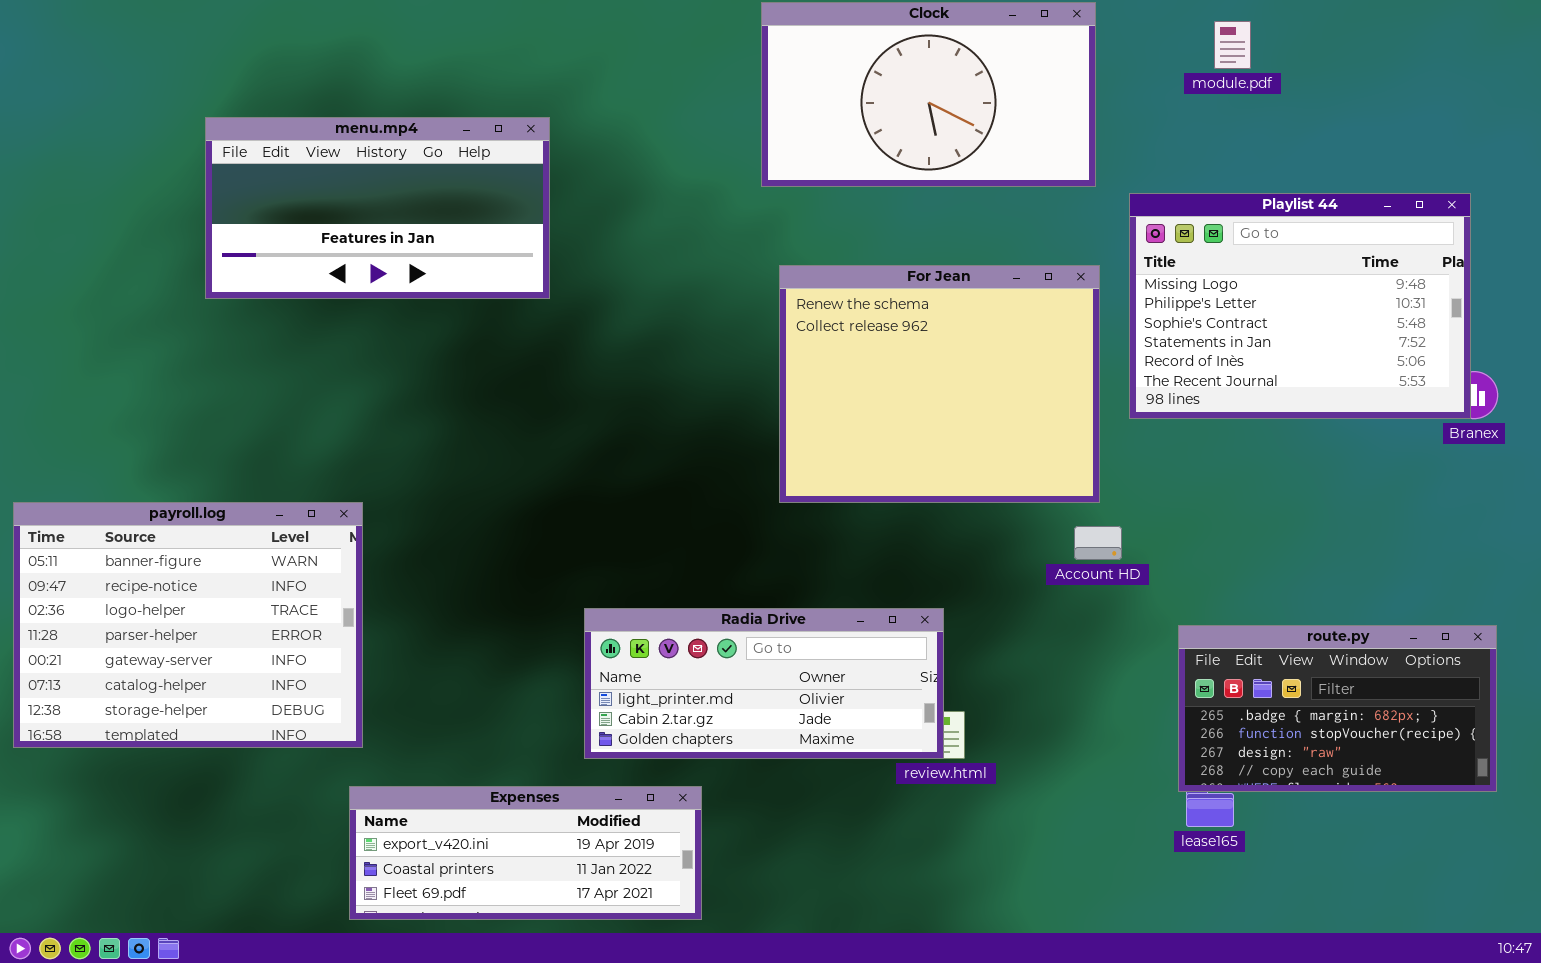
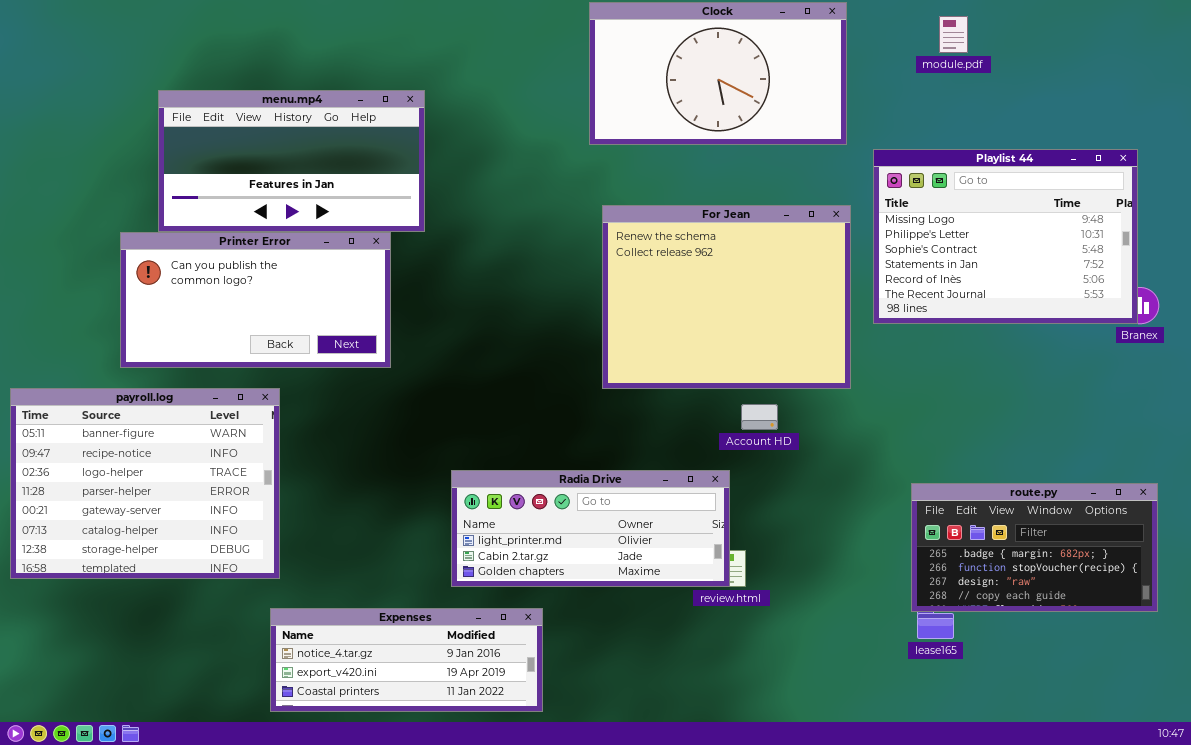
Printer Error: none -> [120,232,391,368], opened
Account HD: [1074,526,1122,560] -> [741,404,778,430], moved
Expenses: [349,786,702,920] -> [270,608,543,712], scrolled up 1 row

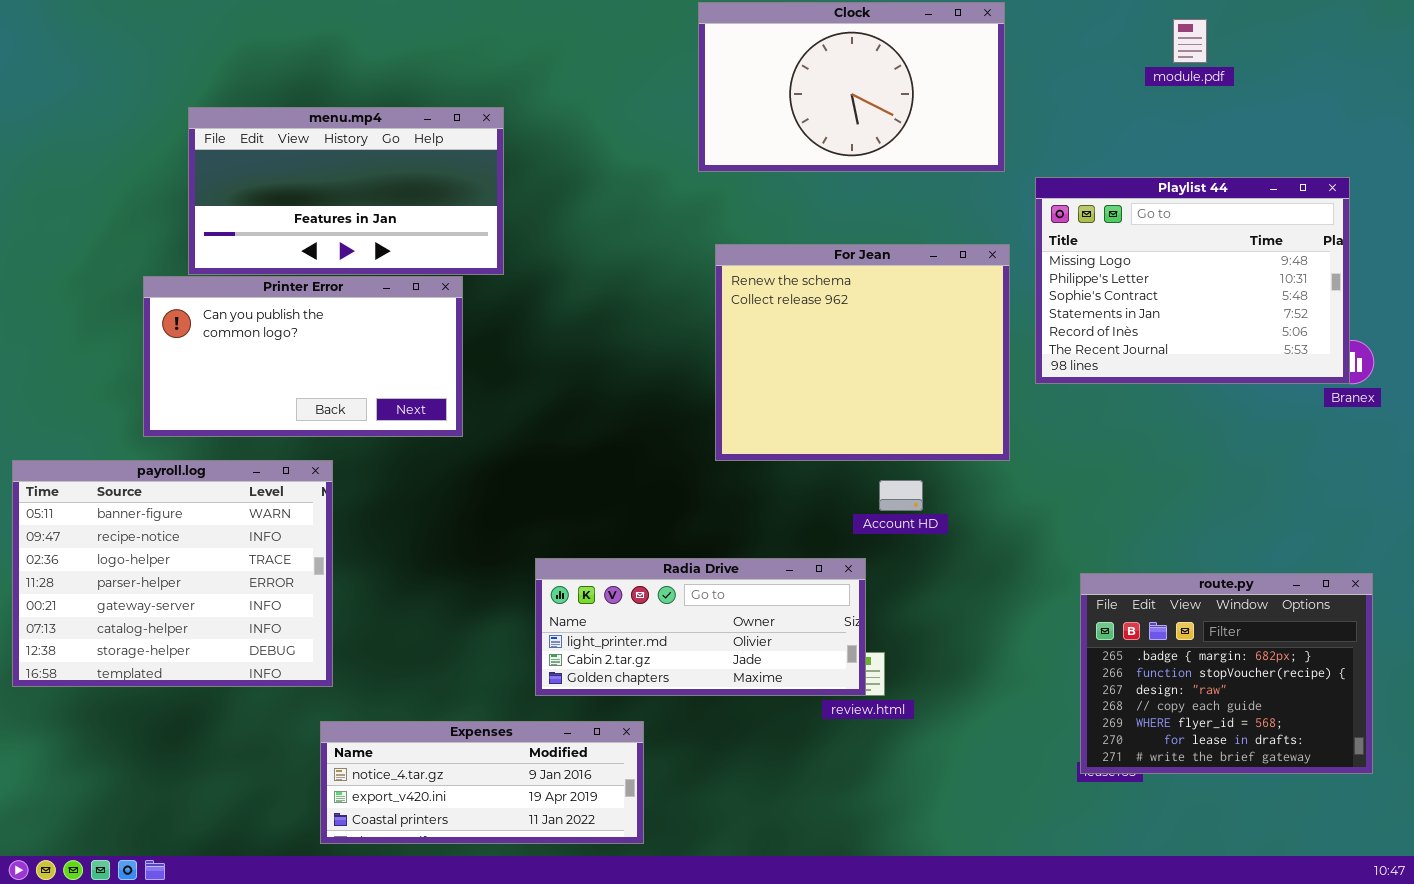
module.pdf: [939,16,968,53] -> [1173,19,1207,63], moved
route.py: [911,483,1158,612] -> [1080,573,1373,774], resized

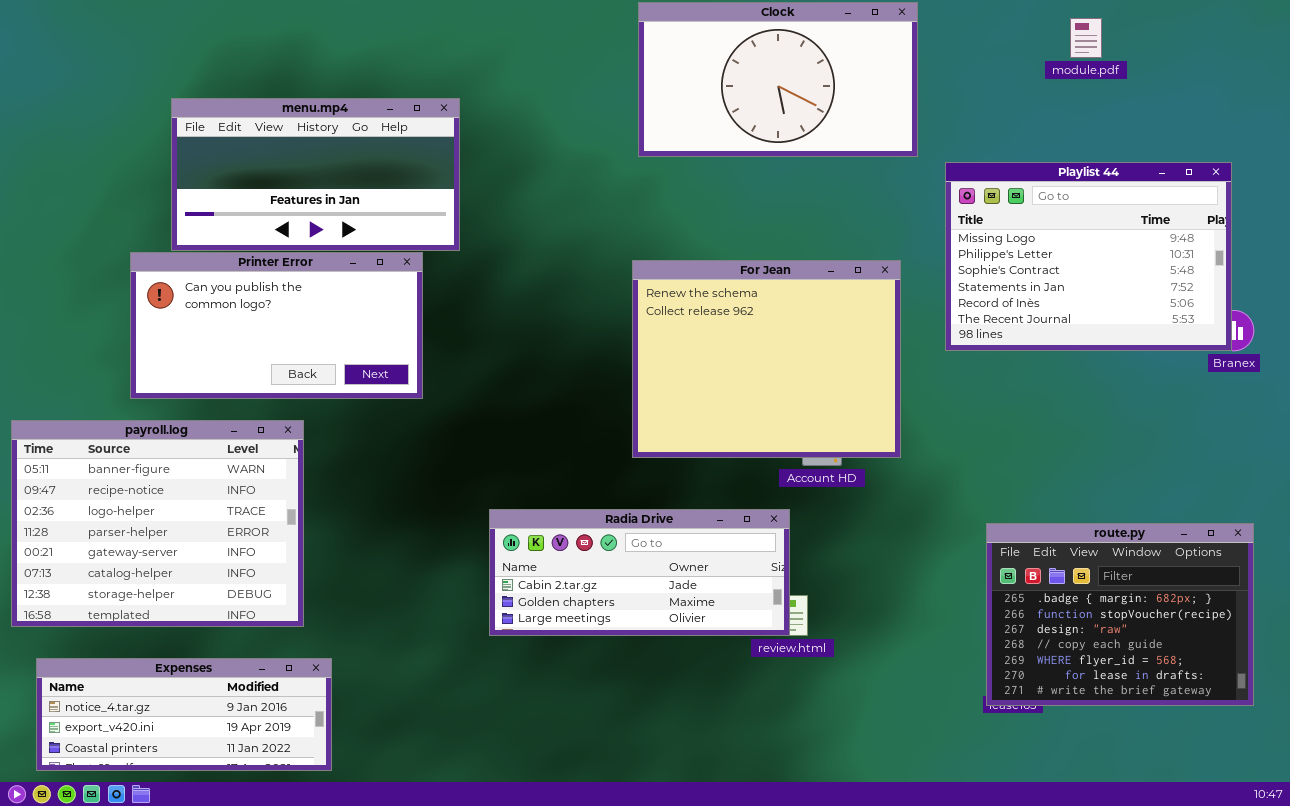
For Jean: [715,244,1010,461] -> [632,260,901,458], moved
Radia Drive: [535,558,866,696] -> [489,509,790,636], scrolled down 1 row
Expenses: [320,721,644,844] -> [36,658,332,771], moved

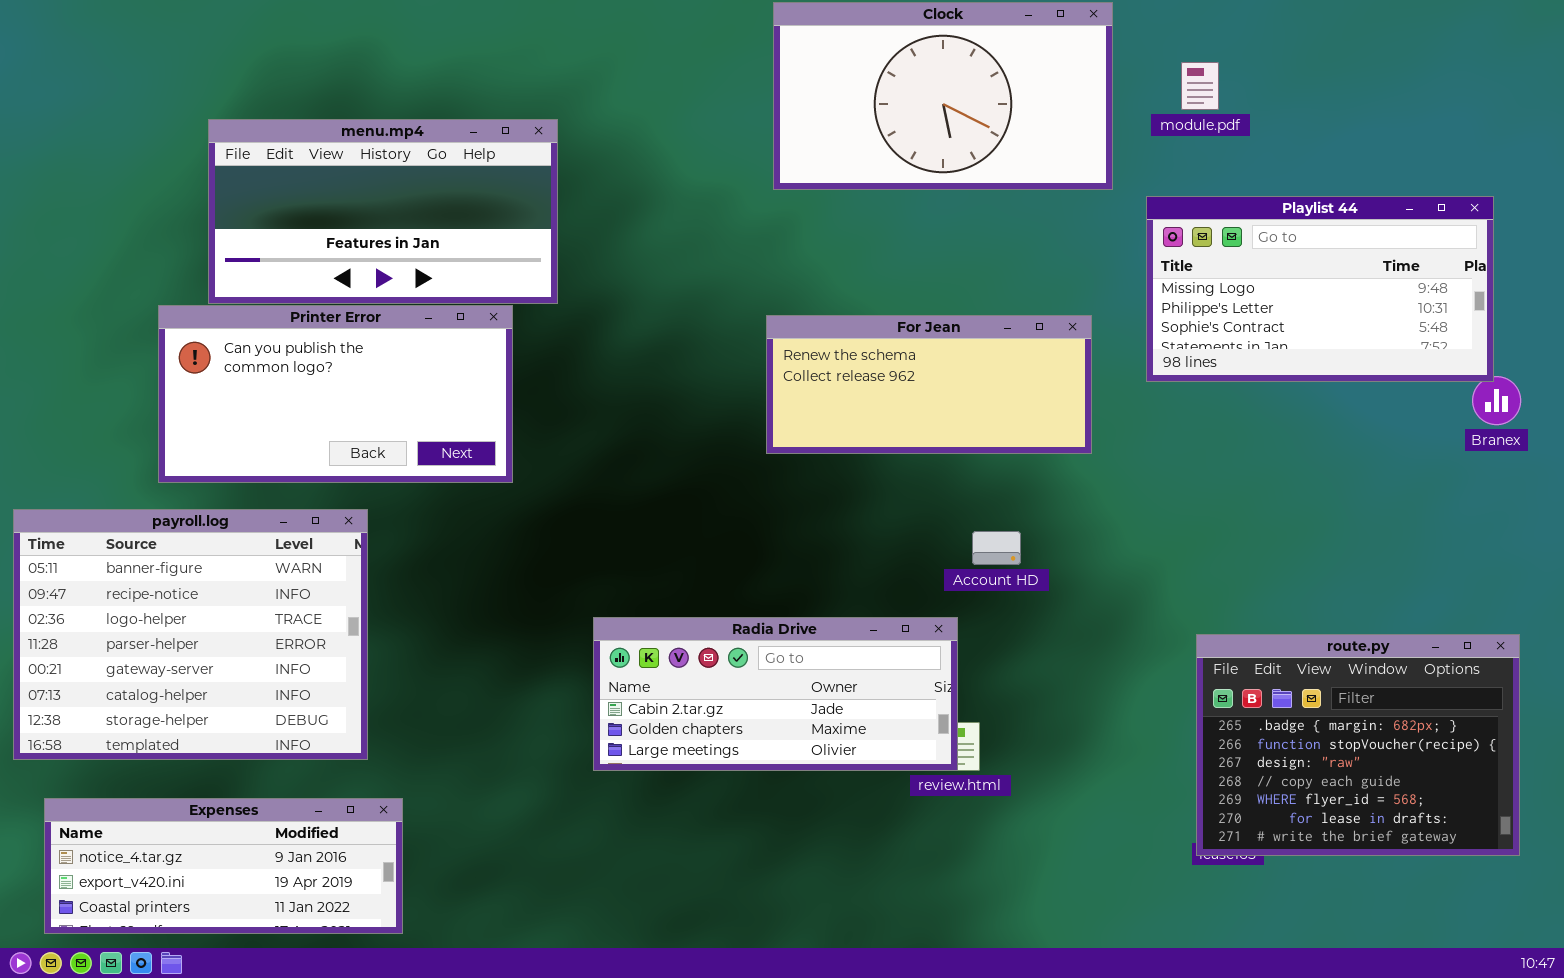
module.pdf: [1070,18,1102,58] -> [1181,62,1219,110], moved
Playlist 44: [945,162,1232,351] -> [1146,196,1494,382], resized
For Jean: [632,260,901,458] -> [766,315,1092,454], resized

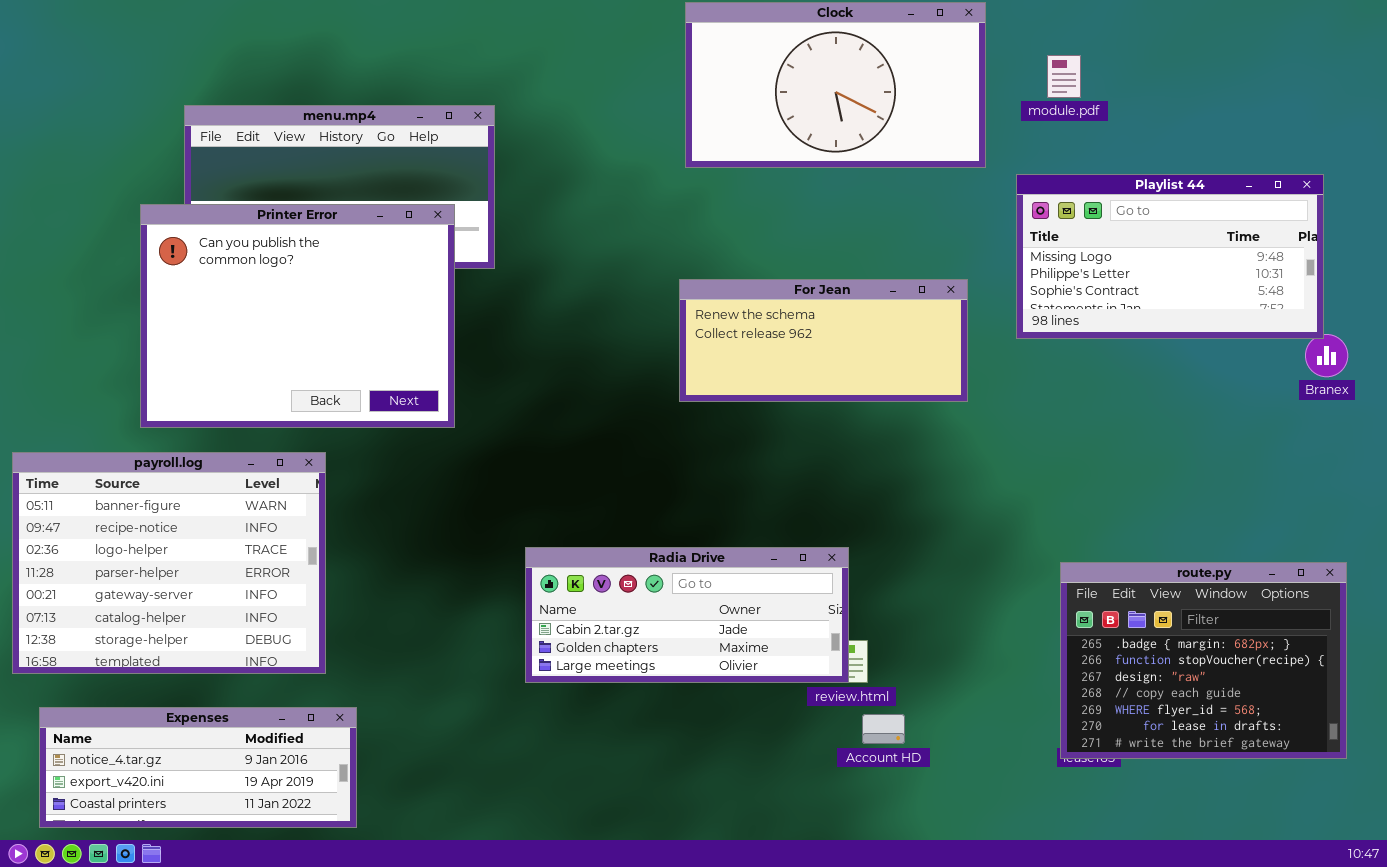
Printer Error: [158,305,513,483] -> [140,204,455,428], resized
Account HD: [972,531,1021,565] -> [862,714,905,744], moved

